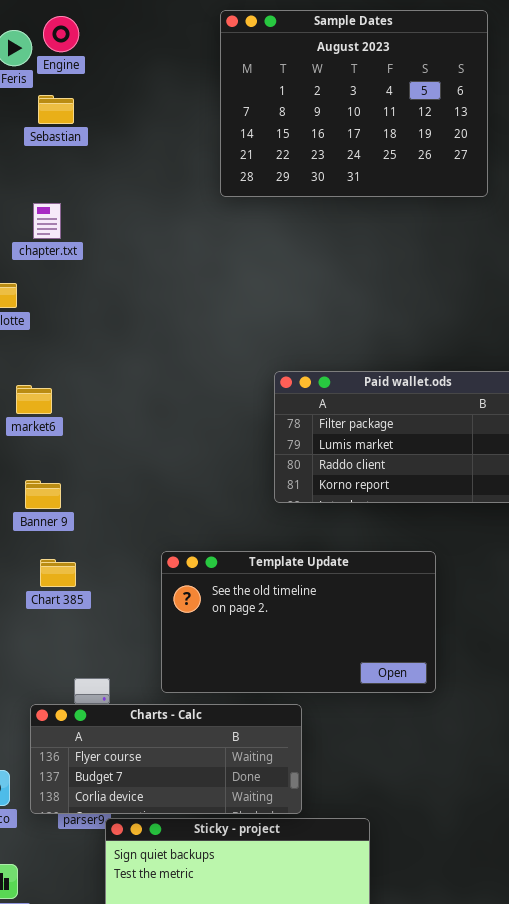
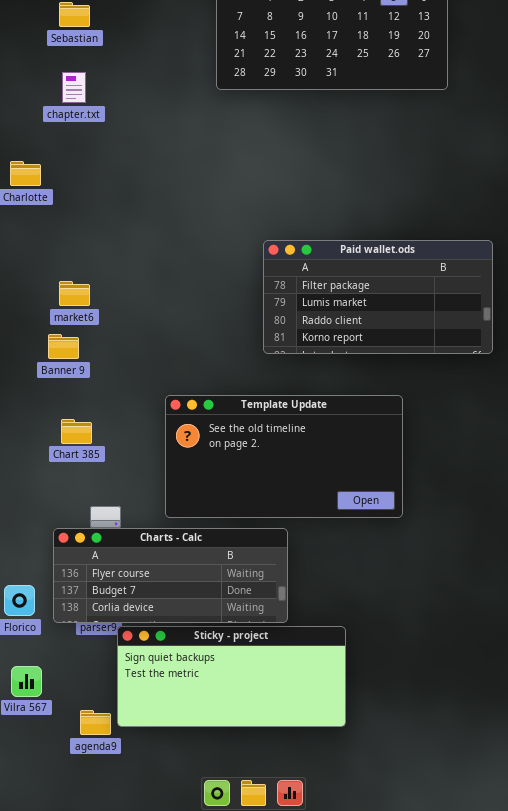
chapter.txt: [33,203,61,239] -> [62,72,86,103], moved
market6: [16,385,52,414] -> [59,281,90,306], moved
Chart 385: [40,559,76,587] -> [61,419,92,444], moved

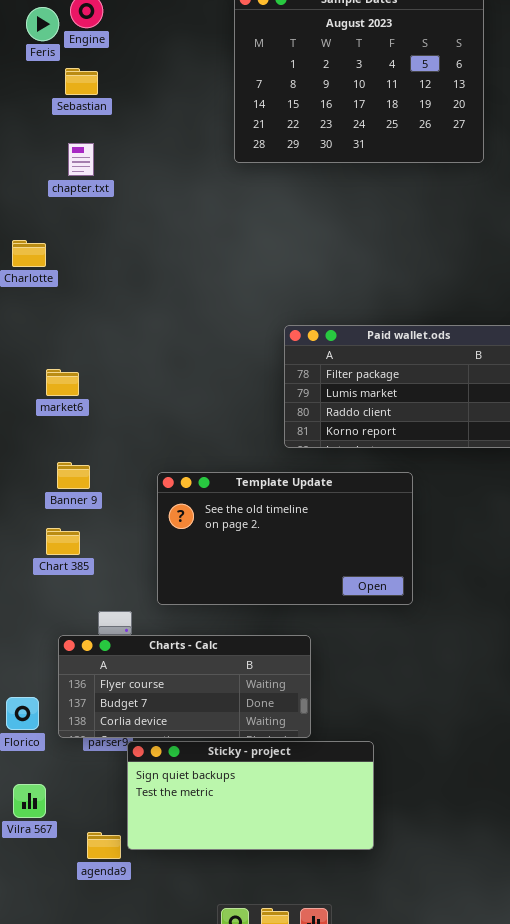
market6: [59,281,90,306] -> [46,369,79,396], moved
Banner 9: [48,334,79,359] -> [57,462,90,489], moved
Template Update: [165,395,403,518] -> [157,472,413,605], moved
Chart 385: [61,419,92,444] -> [46,528,80,555], moved

